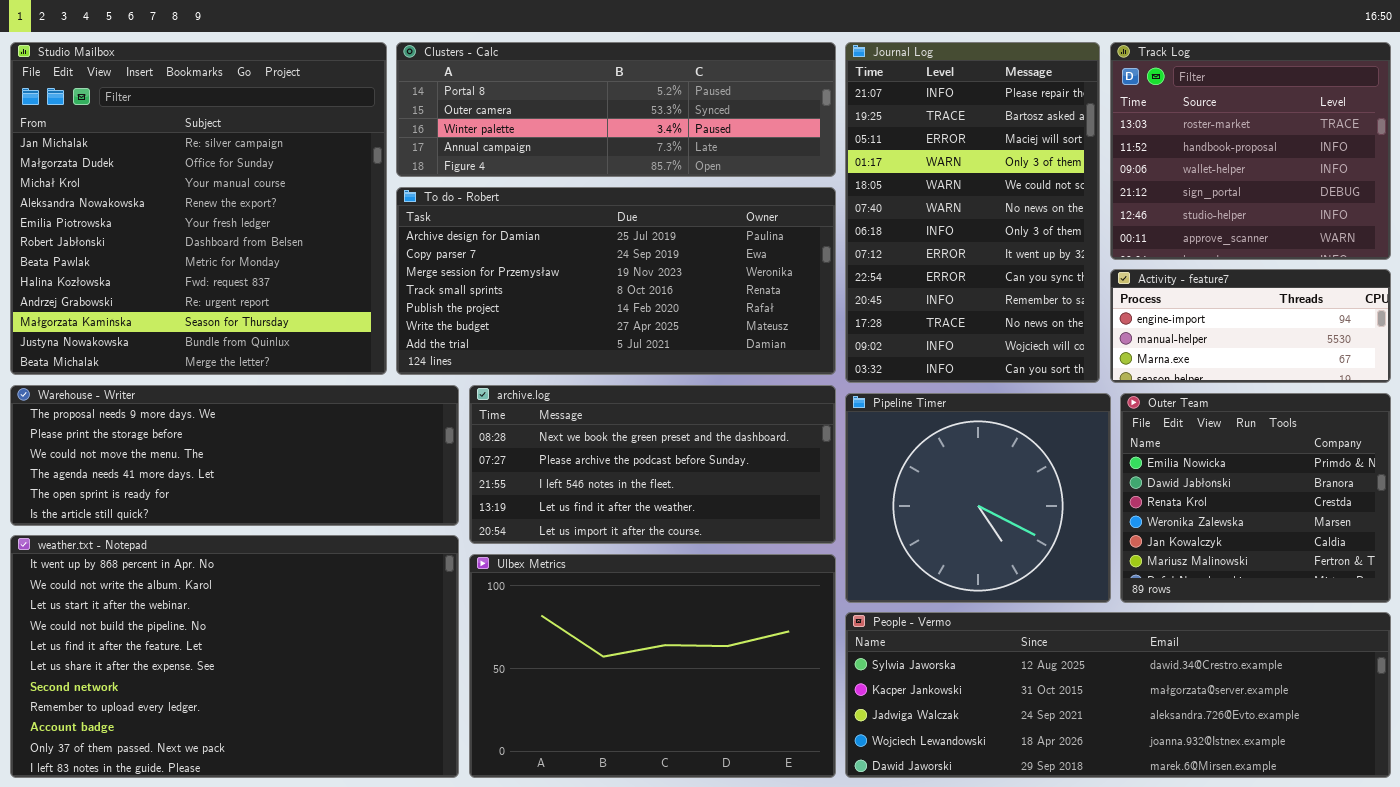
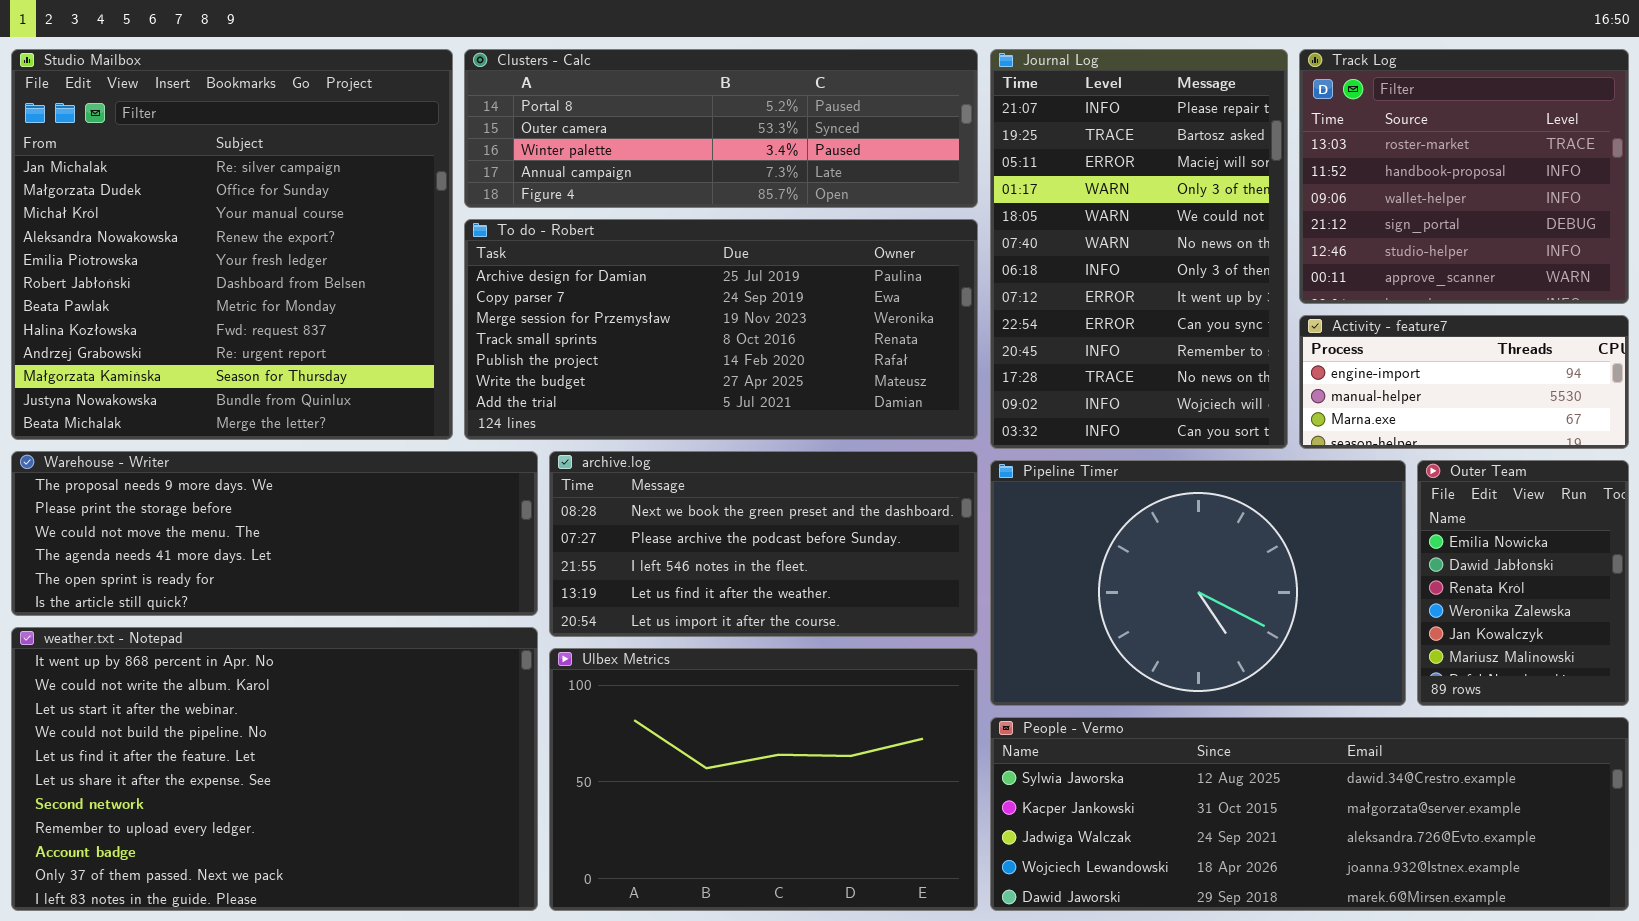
Pipeline Timer: [845,393,1111,603] -> [990,460,1406,706], resized
Outer Team: [1120,393,1391,603] -> [1417,460,1629,706], resized

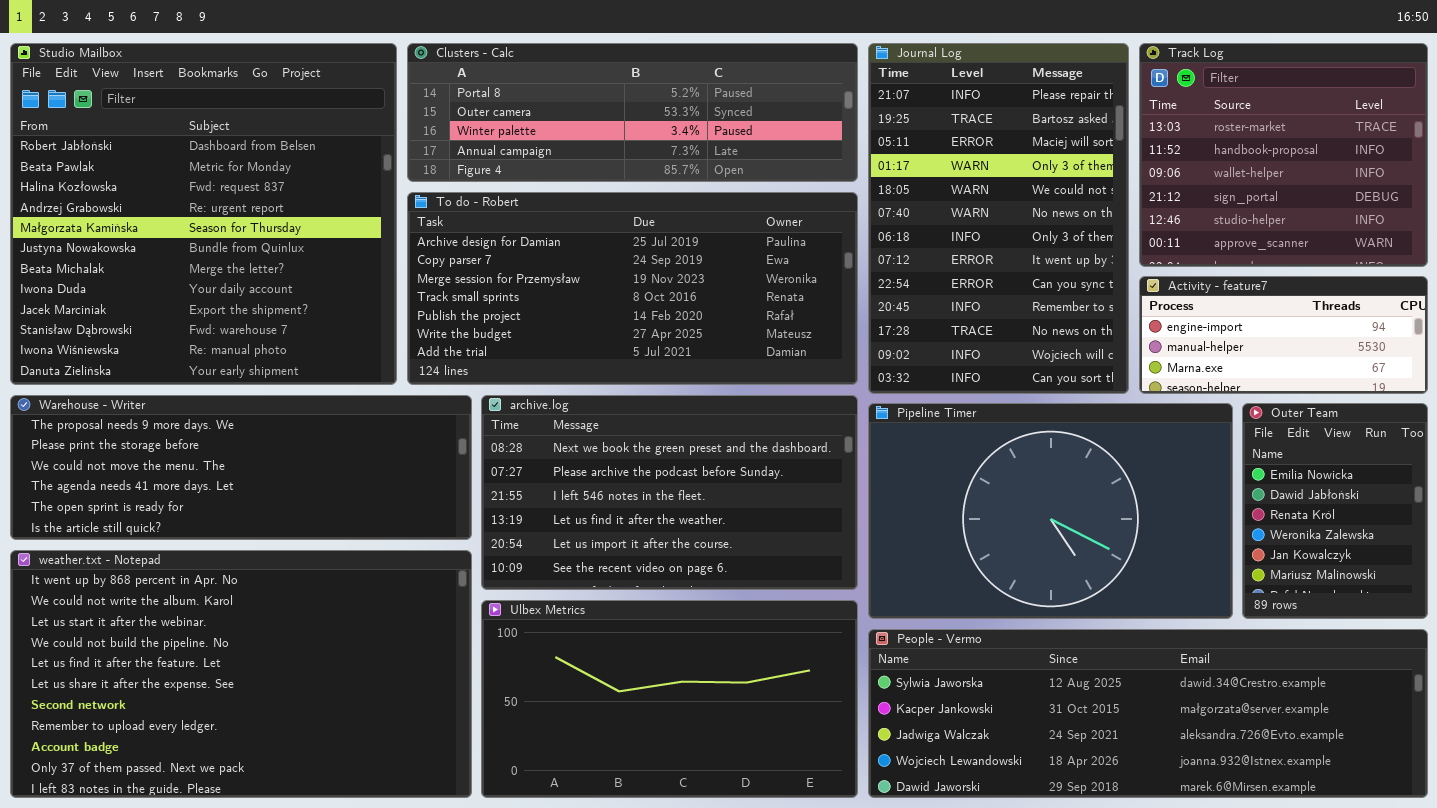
Studio Mailbox: [11,49,453,440] -> [10,43,397,385], scrolled down 5 rows
archive.log: [549,451,978,637] -> [481,395,858,590], resized
Ulbex Metrics: [549,648,978,911] -> [481,600,858,798], resized

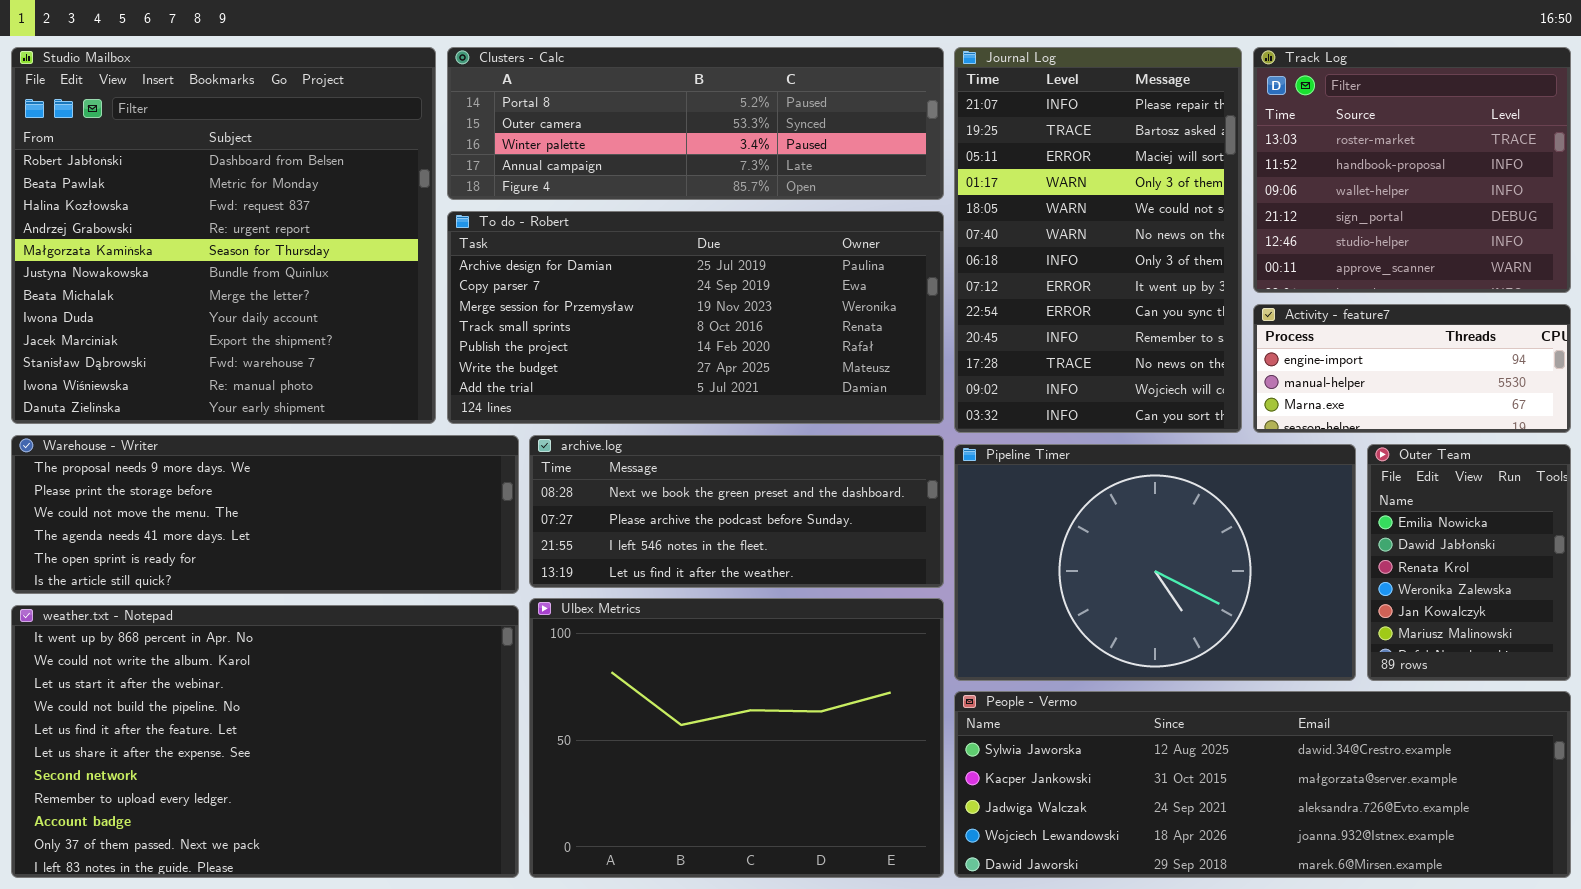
archive.log: [481,395,858,590] -> [529,435,944,588], resized
Ulbex Metrics: [481,600,858,798] -> [529,598,944,878], resized

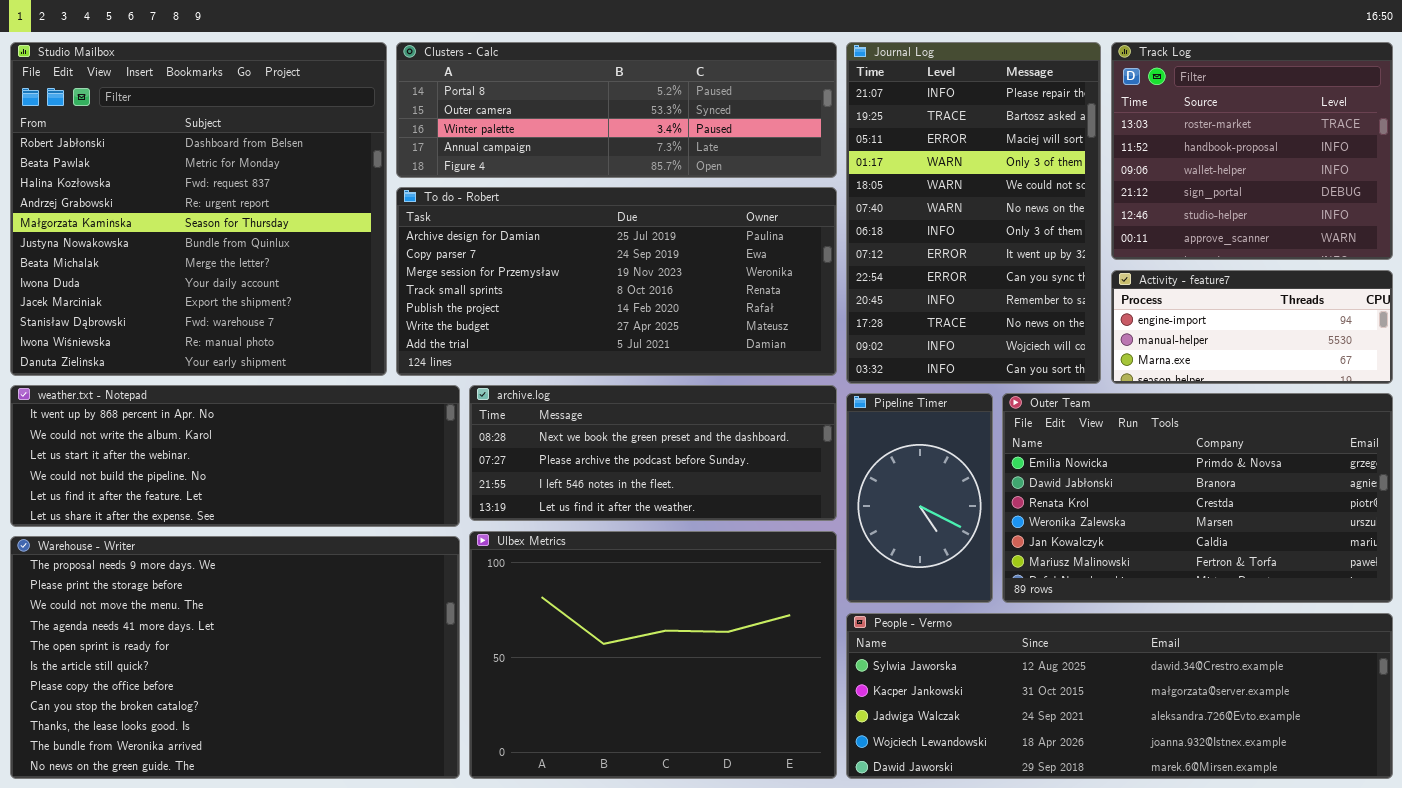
Warehouse - Writer: [11,435,519,594] -> [10,536,460,779], moved, resized
Pipeline Timer: [954,444,1356,681] -> [846,393,993,603], resized
Outer Team: [1367,444,1571,681] -> [1002,393,1393,603], resized
weather.txt - Notepad: [11,605,519,878] -> [10,385,460,527], moved, resized

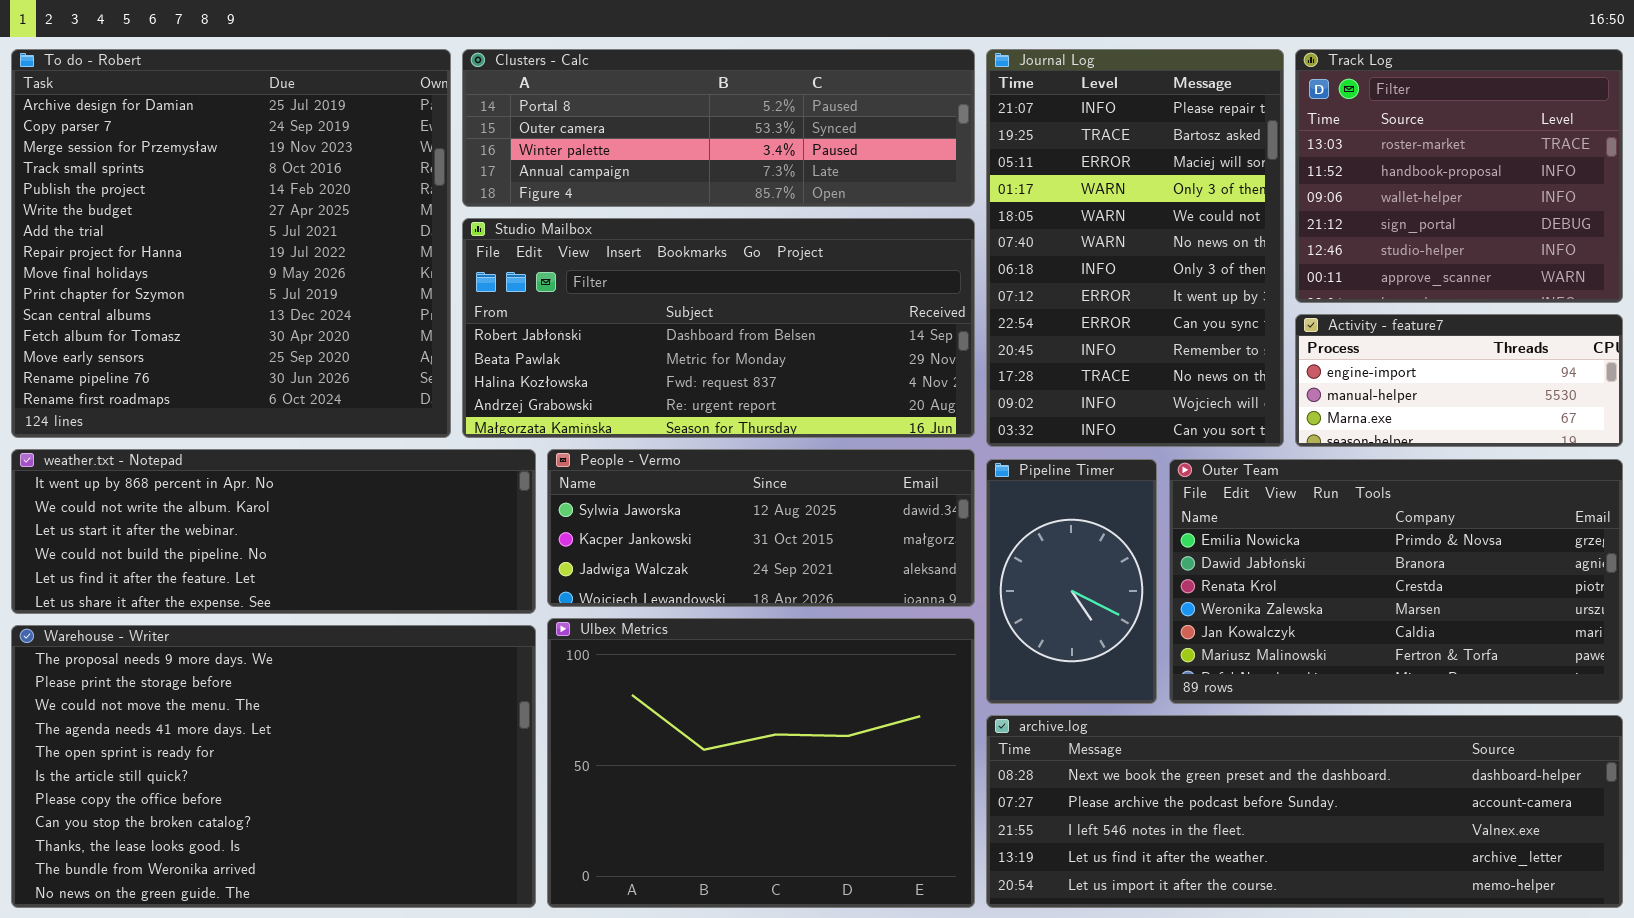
Studio Mailbox: [10,42,387,376] -> [462,218,975,438], moved, resized
To do - Robert: [396,187,837,376] -> [11,49,451,438], moved, resized
archive.log: [469,385,837,521] -> [986,715,1623,908], moved, resized
People - Vermo: [846,613,1393,779] -> [547,449,975,607], moved, resized

